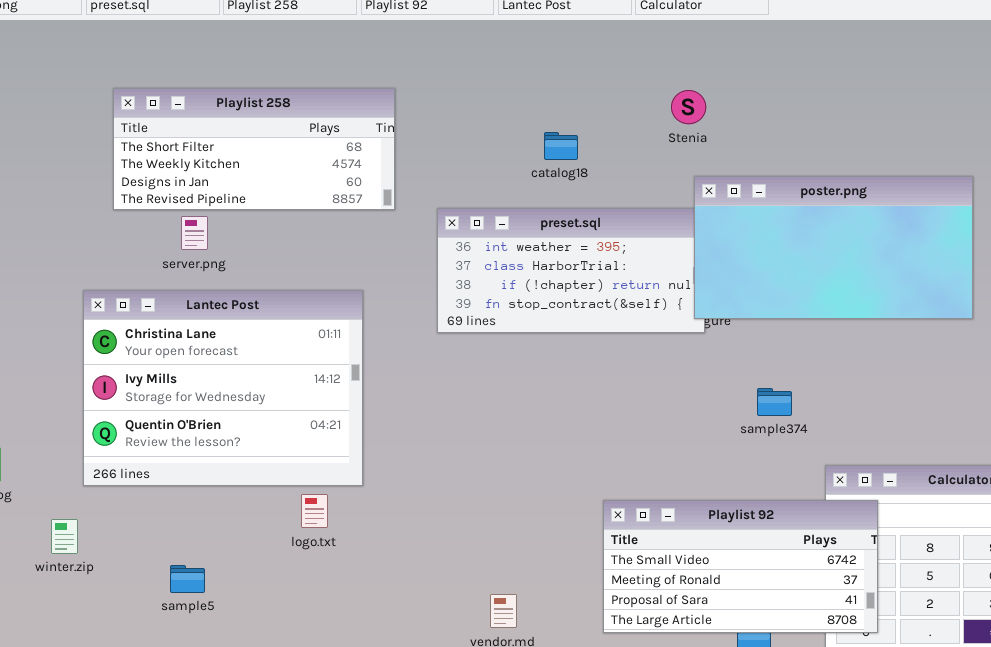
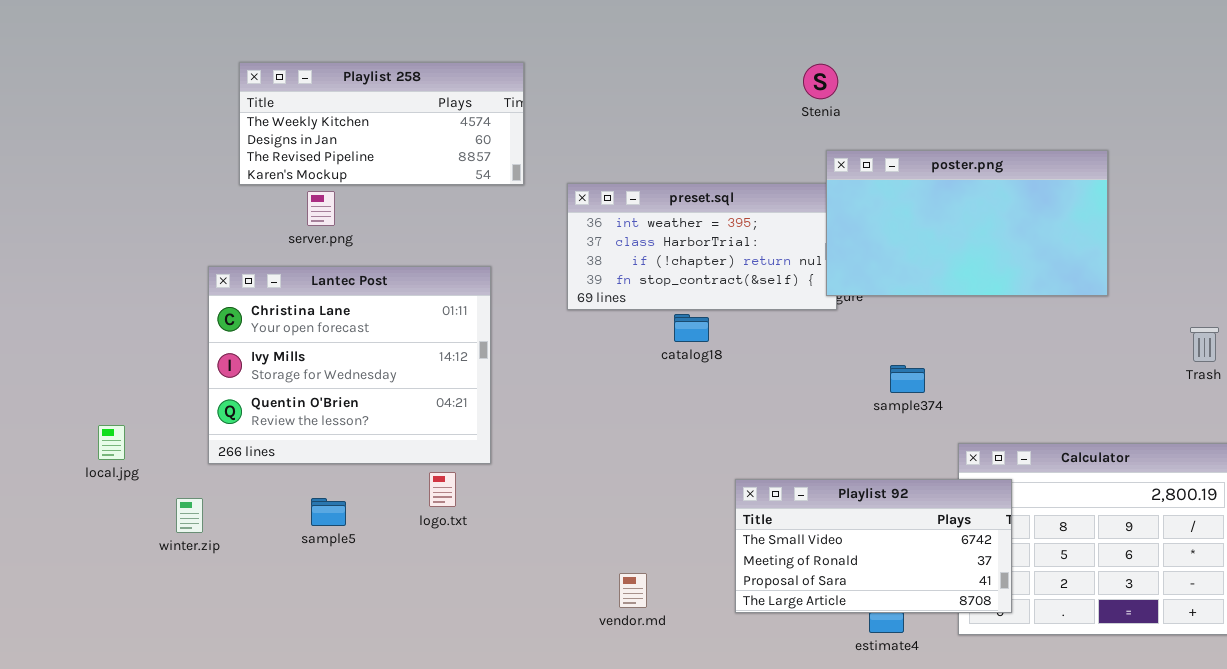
Playlist 258: [113,88,395,210] -> [239,62,524,185], scrolled down 1 row
catalog18: [544,132,578,160] -> [674,314,709,342], moved
sample5: [170,565,205,593] -> [311,498,346,526], moved

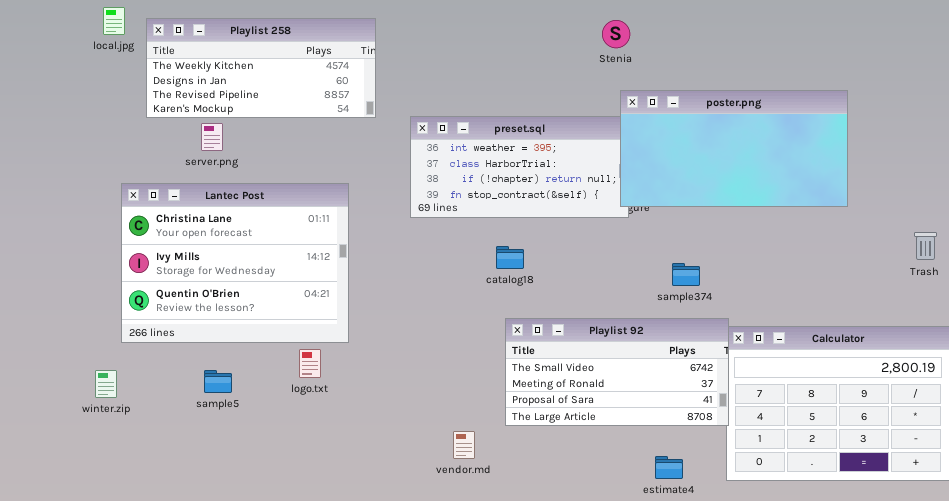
catalog18: [674,314,709,342] -> [496,246,524,269], moved
local.jpg: [98,425,125,460] -> [103,7,125,35], moved
Playlist 92: [735,479,1012,613] -> [505,318,729,426], moved

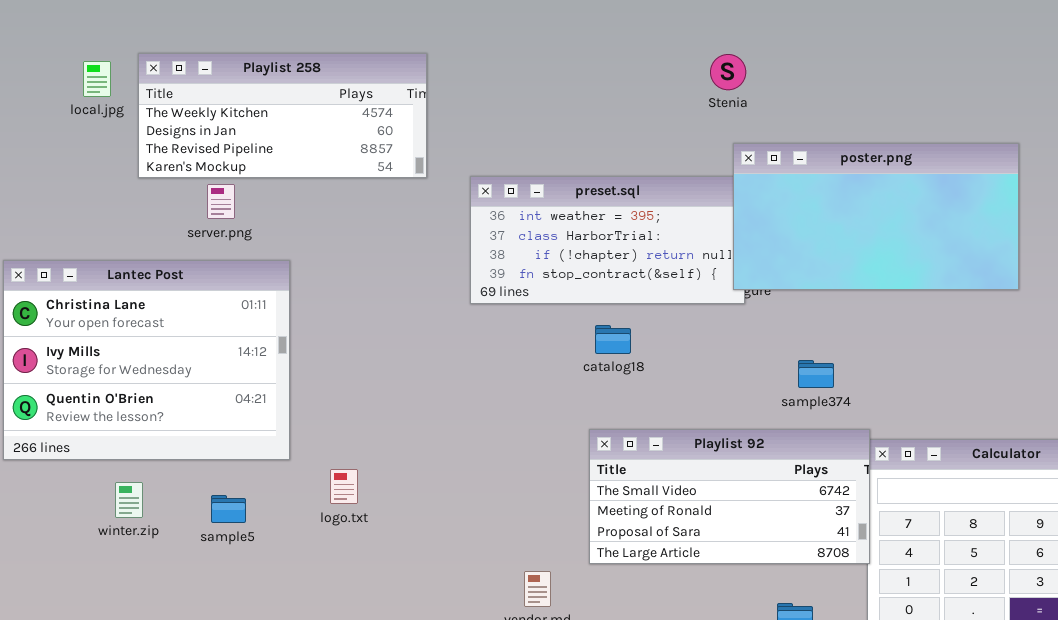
local.jpg: [103,7,125,35] -> [83,61,111,97], moved
Lantec Post: [121,183,349,343] -> [3,260,290,460], moved
catalog18: [496,246,524,269] -> [595,325,631,354], moved
winter.zip: [95,370,117,398] -> [115,482,143,518], moved

